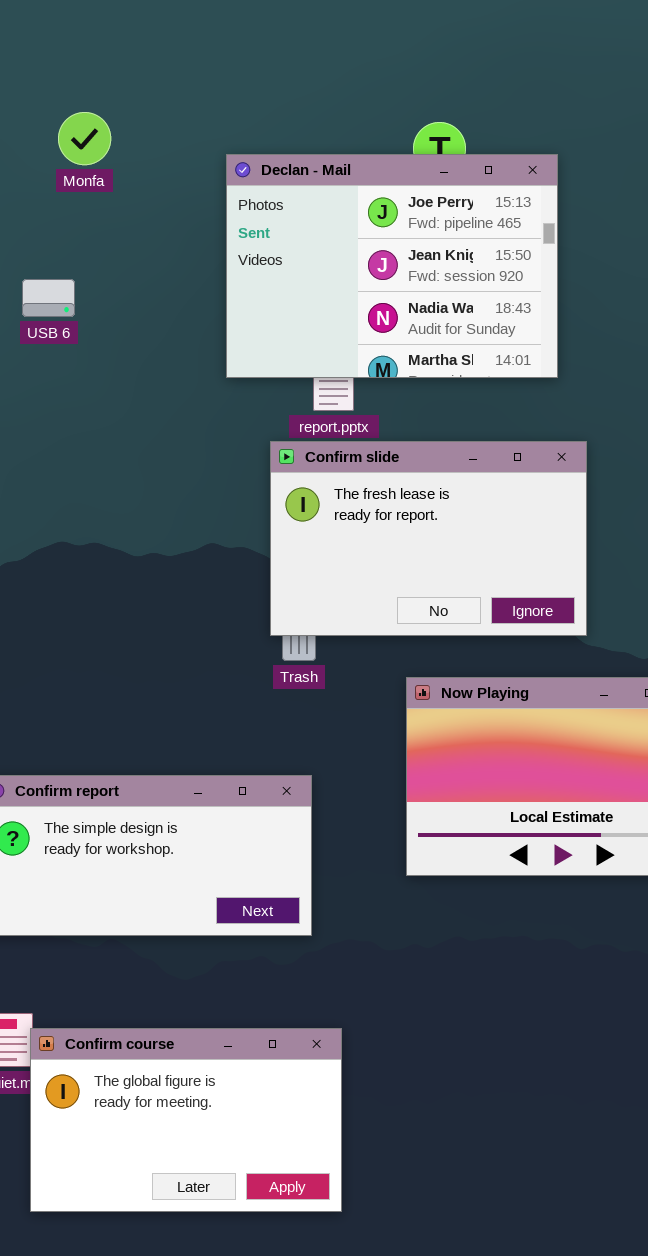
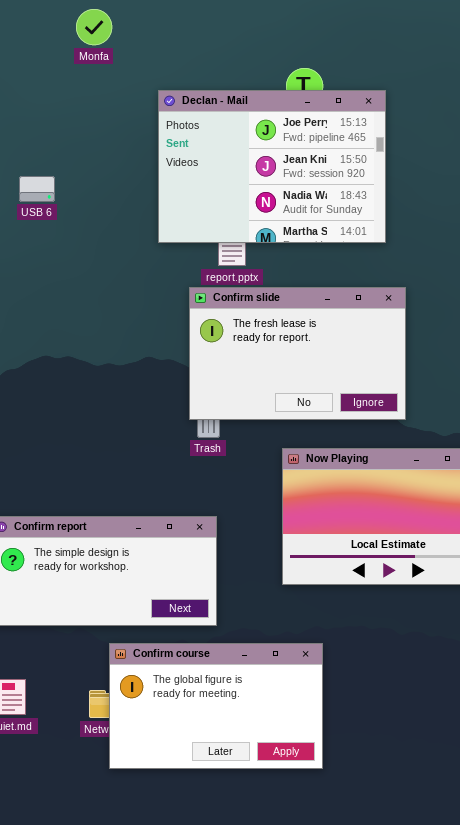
Monfa: [58,112,111,165] -> [76,9,112,45], moved
Confirm course: [30,1028,342,1212] -> [109,643,323,769], moved

